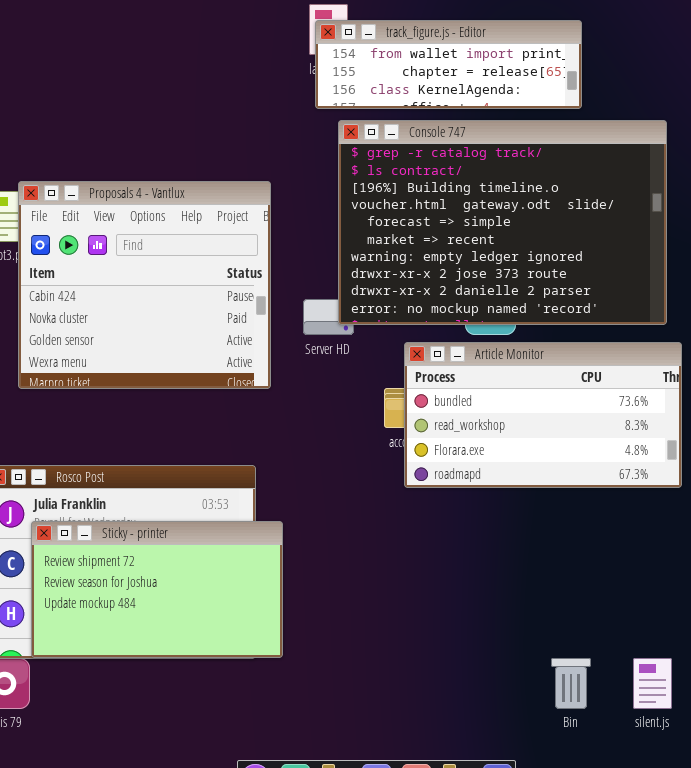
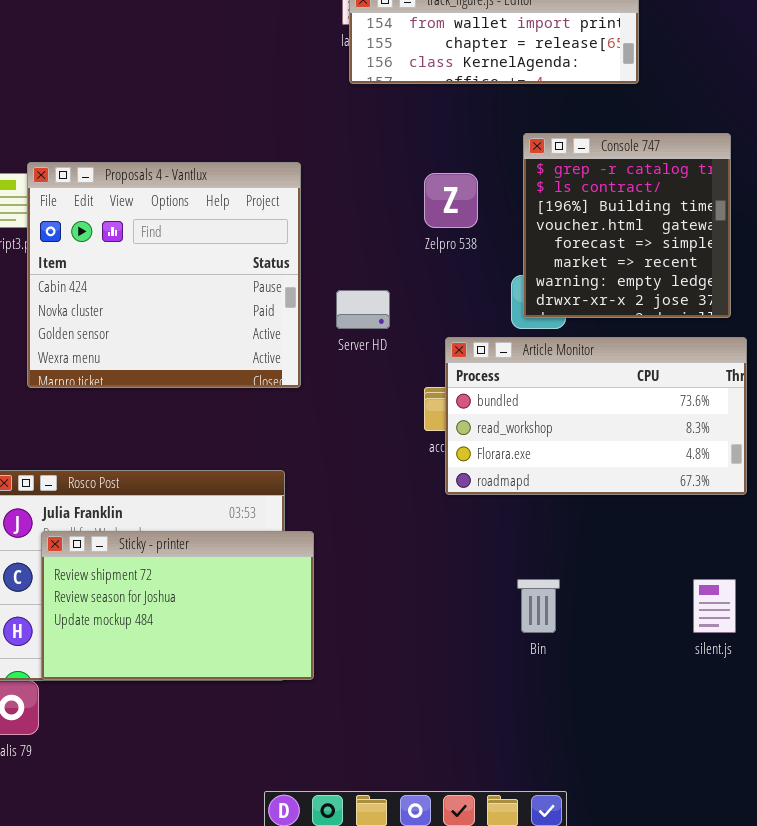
Console 747: [338,120,667,325] -> [523,133,731,318], resized
Bin: [551,658,591,709] -> [517,579,560,633], moved
silent.js: [633,658,672,709] -> [693,579,736,633], moved

